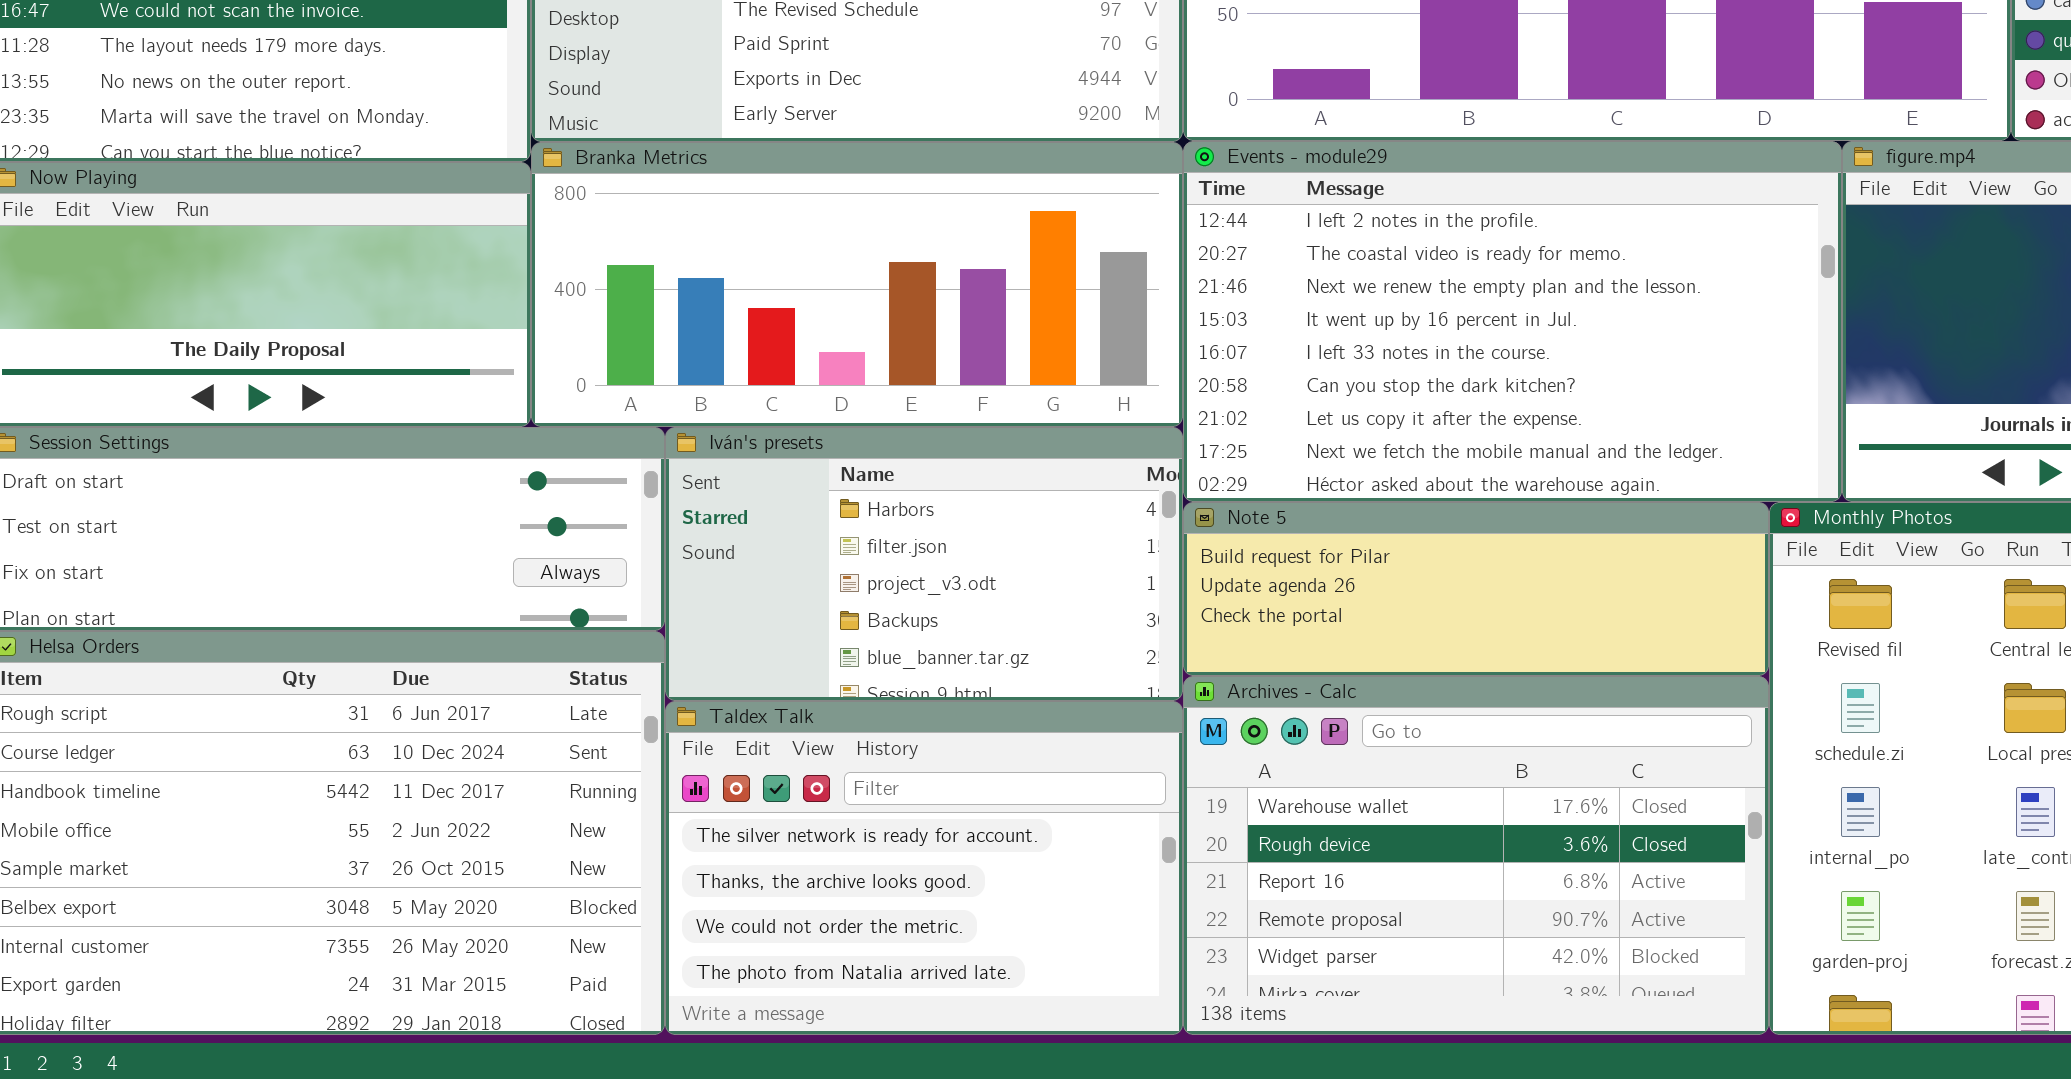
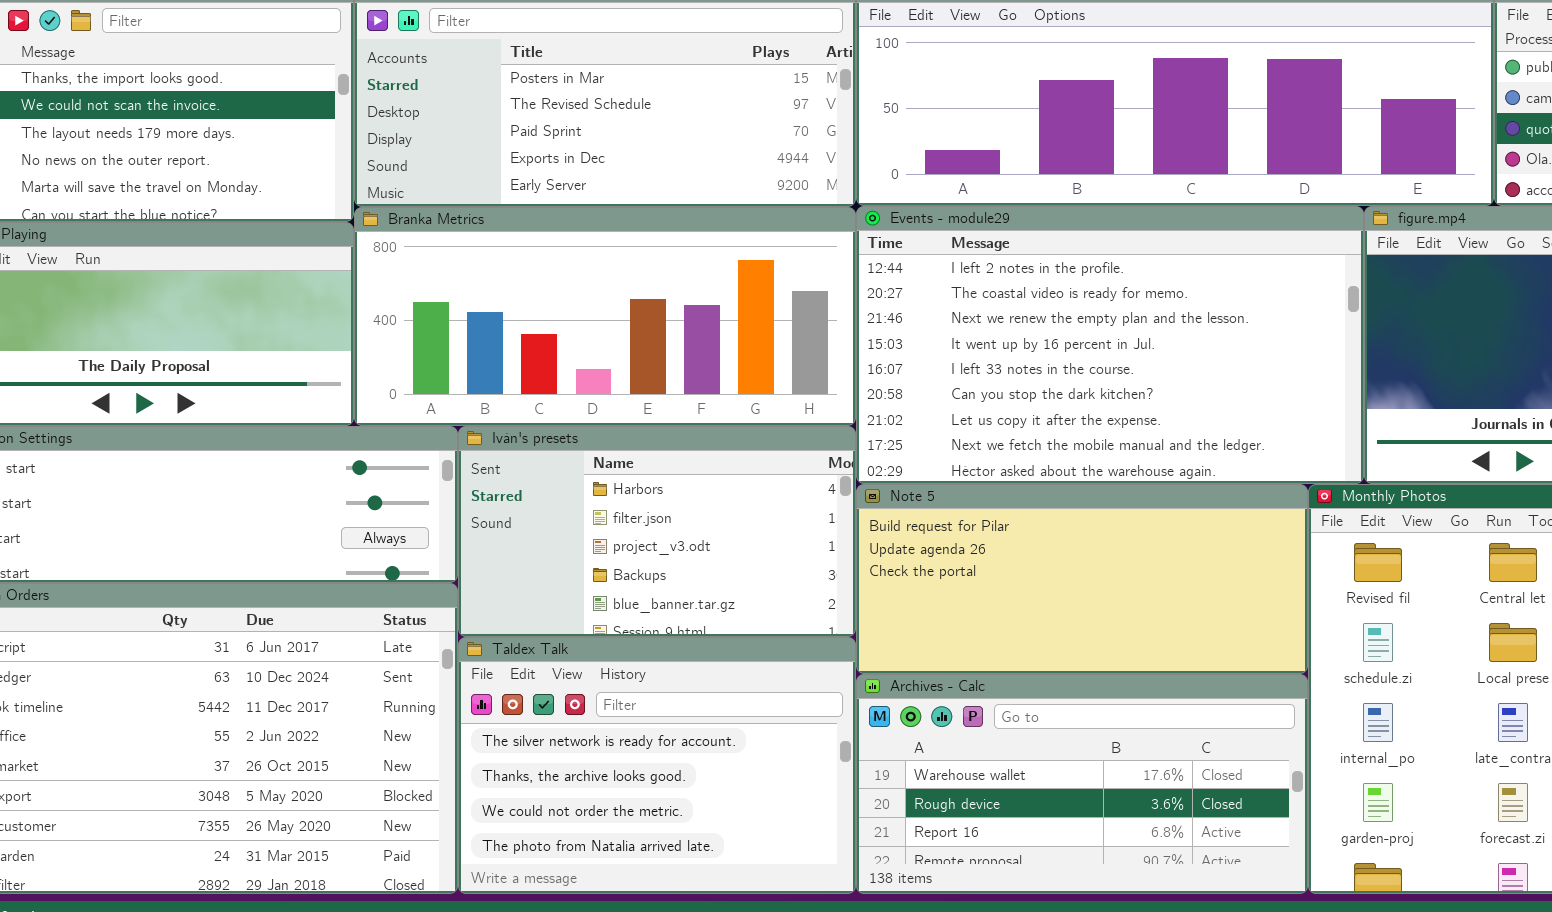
Note 5: [1183,502,1769,676] -> [856,484,1308,674], resized
Archives - Calc: [1183,676,1769,1035] -> [856,674,1308,894], resized

